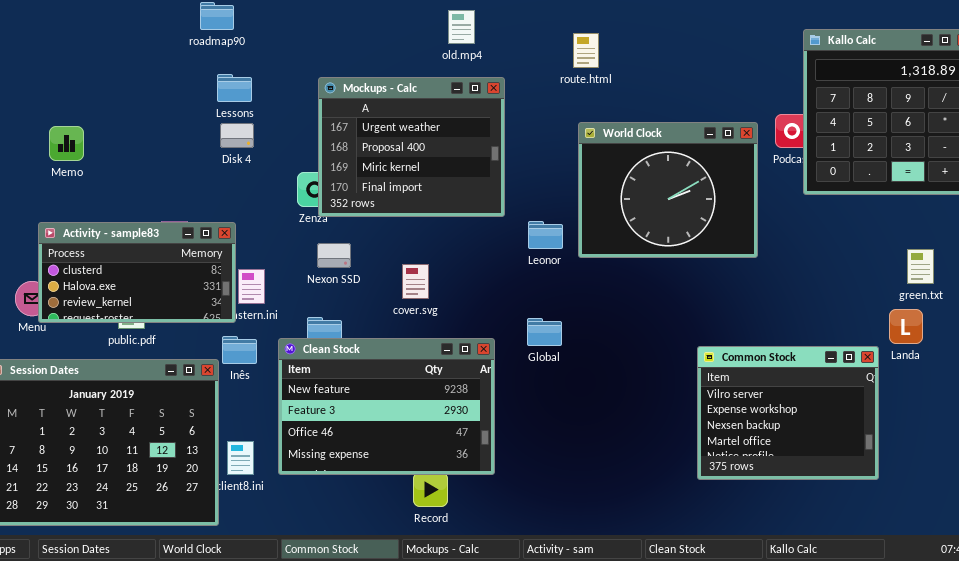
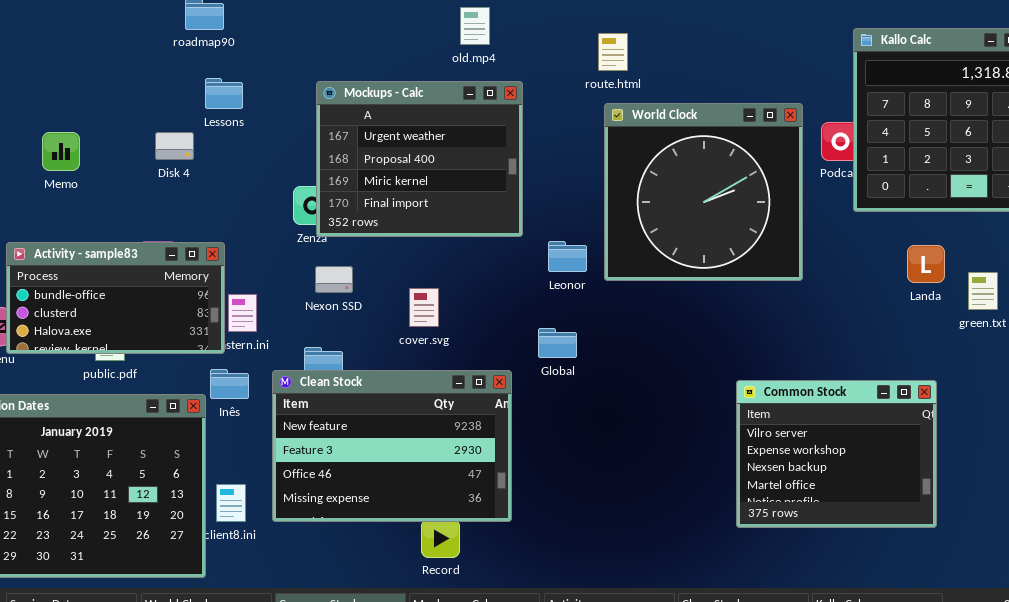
World Clock: [578,122,758,258] -> [604,103,803,281], resized
Disk 4: [220,123,254,148] -> [155,132,194,160], moved
Memo: [49,126,84,161] -> [42,132,80,171], moved
Activity - sample83: [38,222,236,323] -> [6,242,225,354], scrolled up 1 row
Landa: [889,309,923,344] -> [907,245,945,283], moved
Global: [527,318,562,346] -> [538,328,577,358], moved

